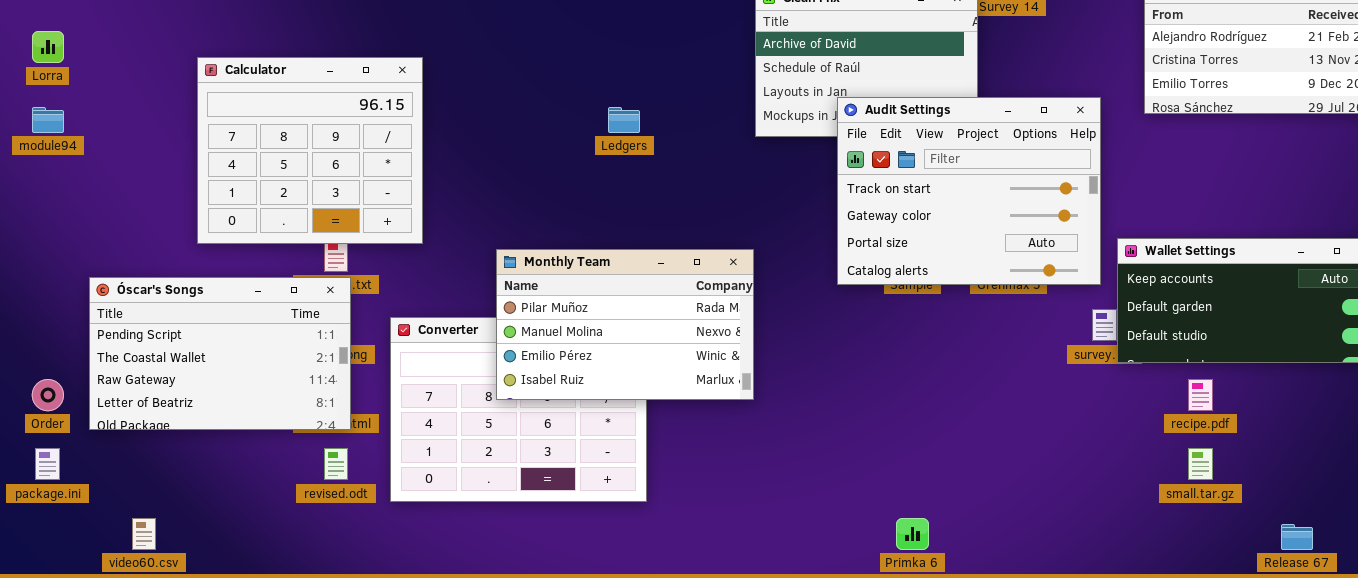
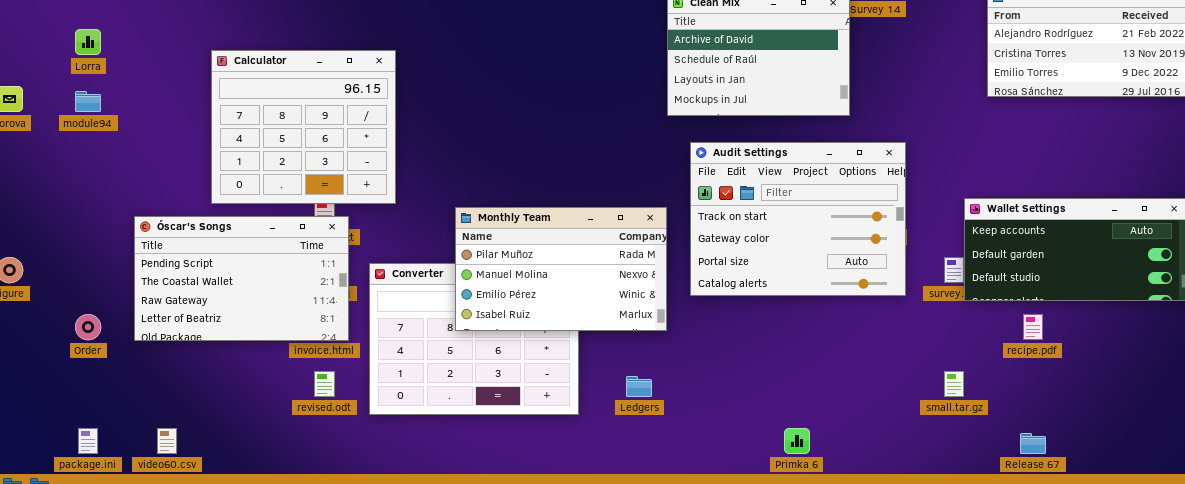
Audit Settings: [837,97,1101,285] -> [690,142,906,296], moved
Ledgers: [608,107,640,133] -> [626,376,652,397], moved
Óscar's Songs: [89,277,351,430] -> [134,216,349,341], moved
package.ini: [35,448,60,480] -> [78,428,98,454], moved
small.tar.gz: [1188,448,1213,480] -> [944,371,964,397], moved
Release 67: [1281,524,1313,550] -> [1020,433,1046,454], moved

